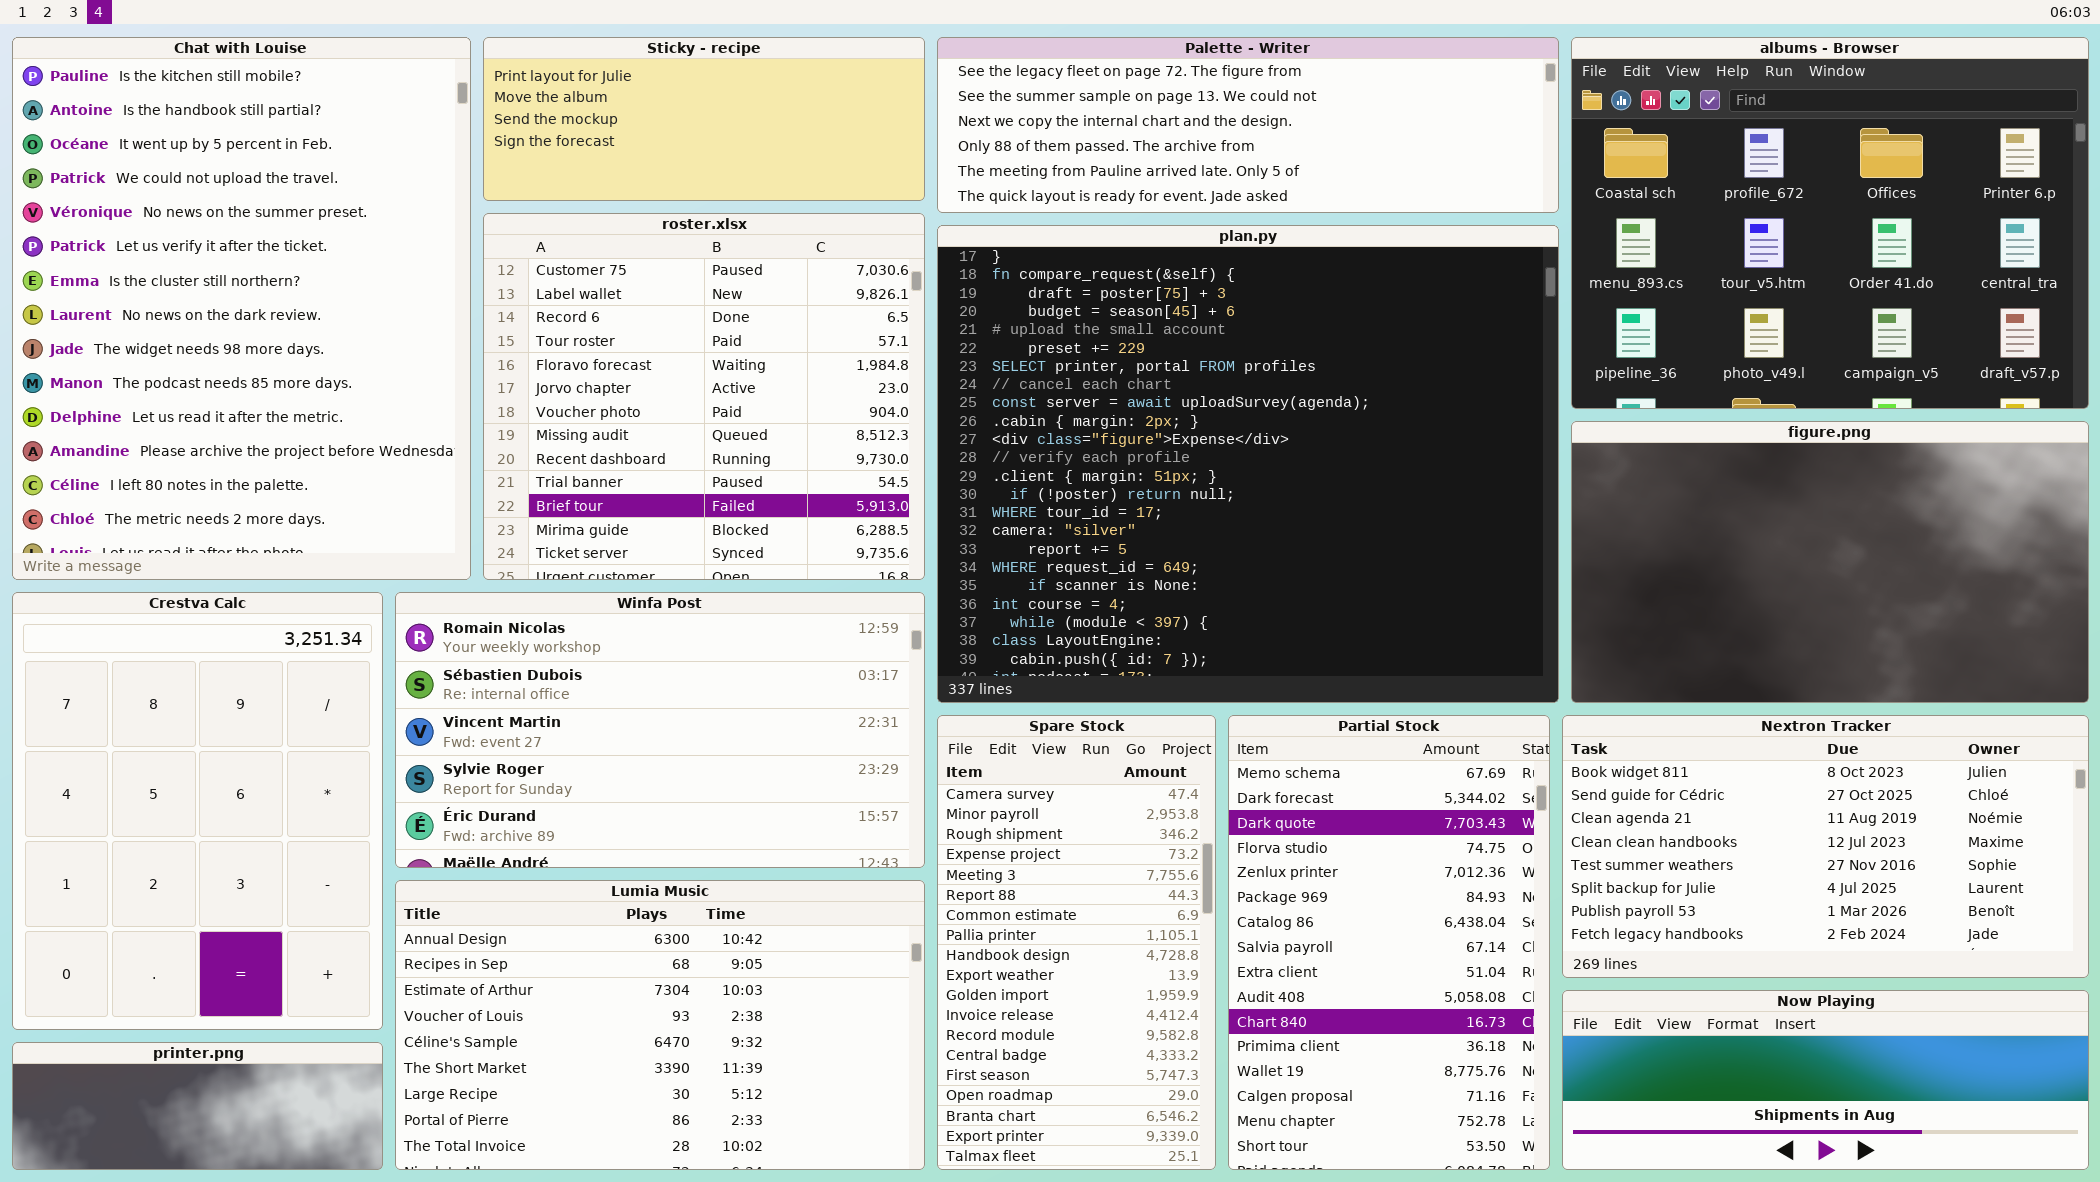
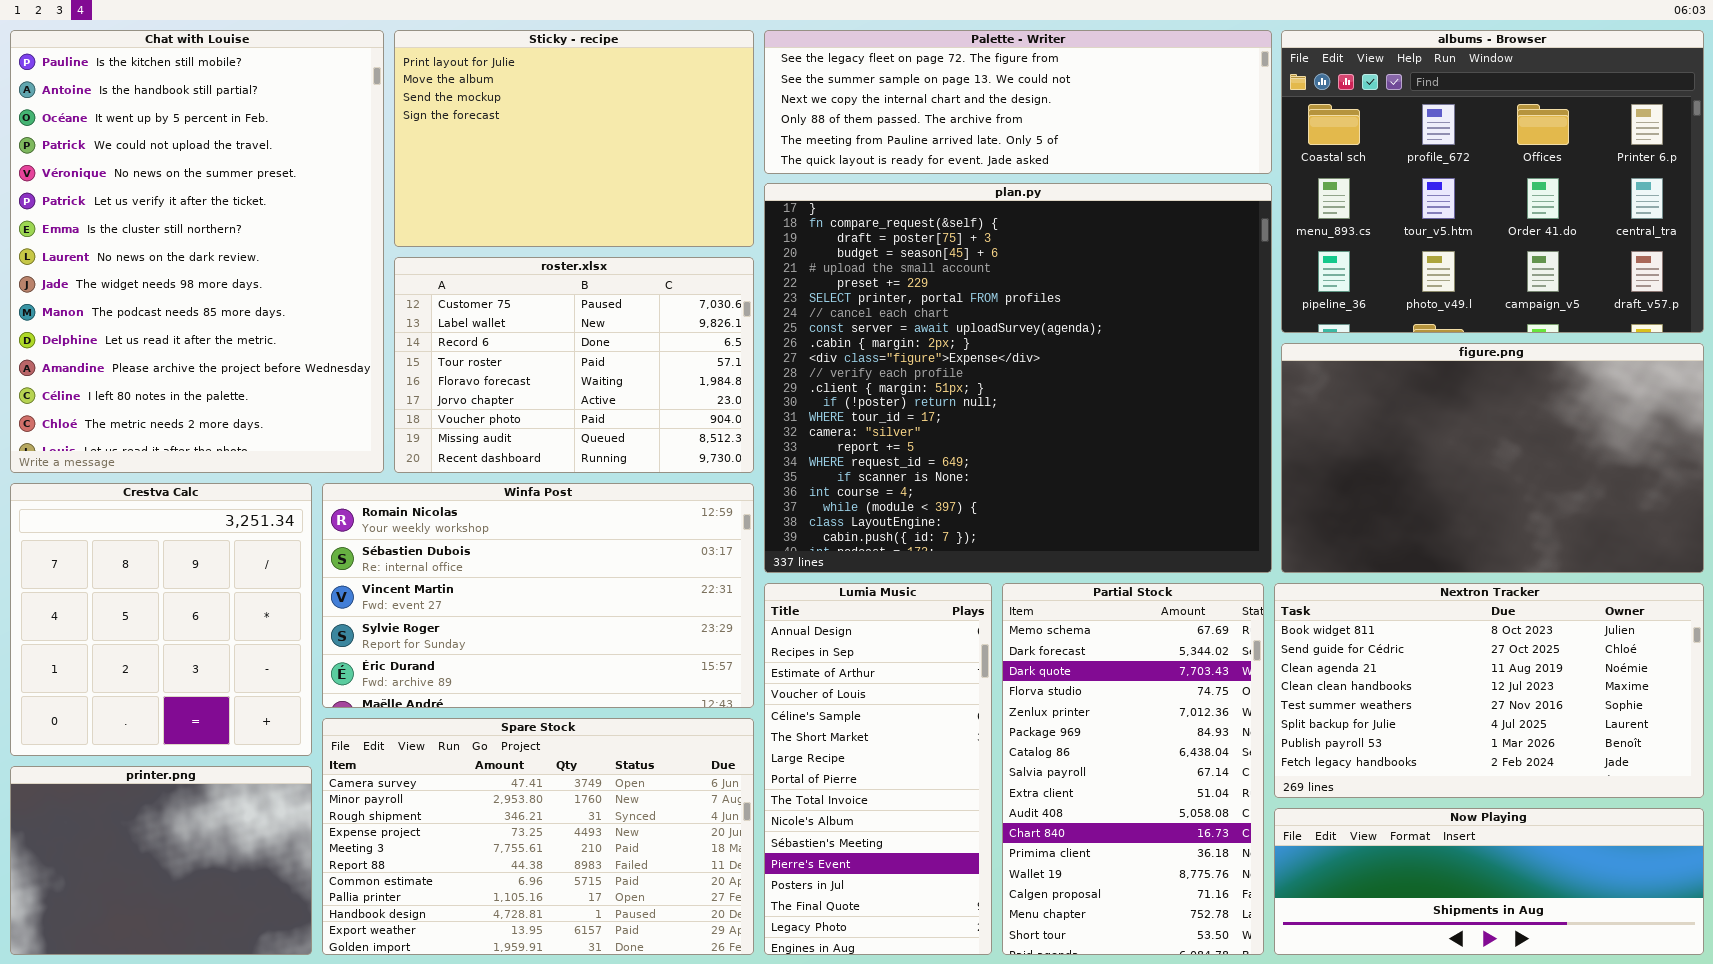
Sticky - recipe: [483,37,925,201] -> [394,30,754,247], resized
roster.xlsx: [483,213,925,580] -> [394,257,754,473], resized
Crestva Calc: [12,592,383,1030] -> [10,483,312,756], resized
Spare Stock: [937,715,1216,1170] -> [322,718,754,955], moved, resized
Lumia Music: [395,880,925,1170] -> [764,583,992,955], moved, resized
printer.png: [12,1042,383,1170] -> [10,766,312,955], resized

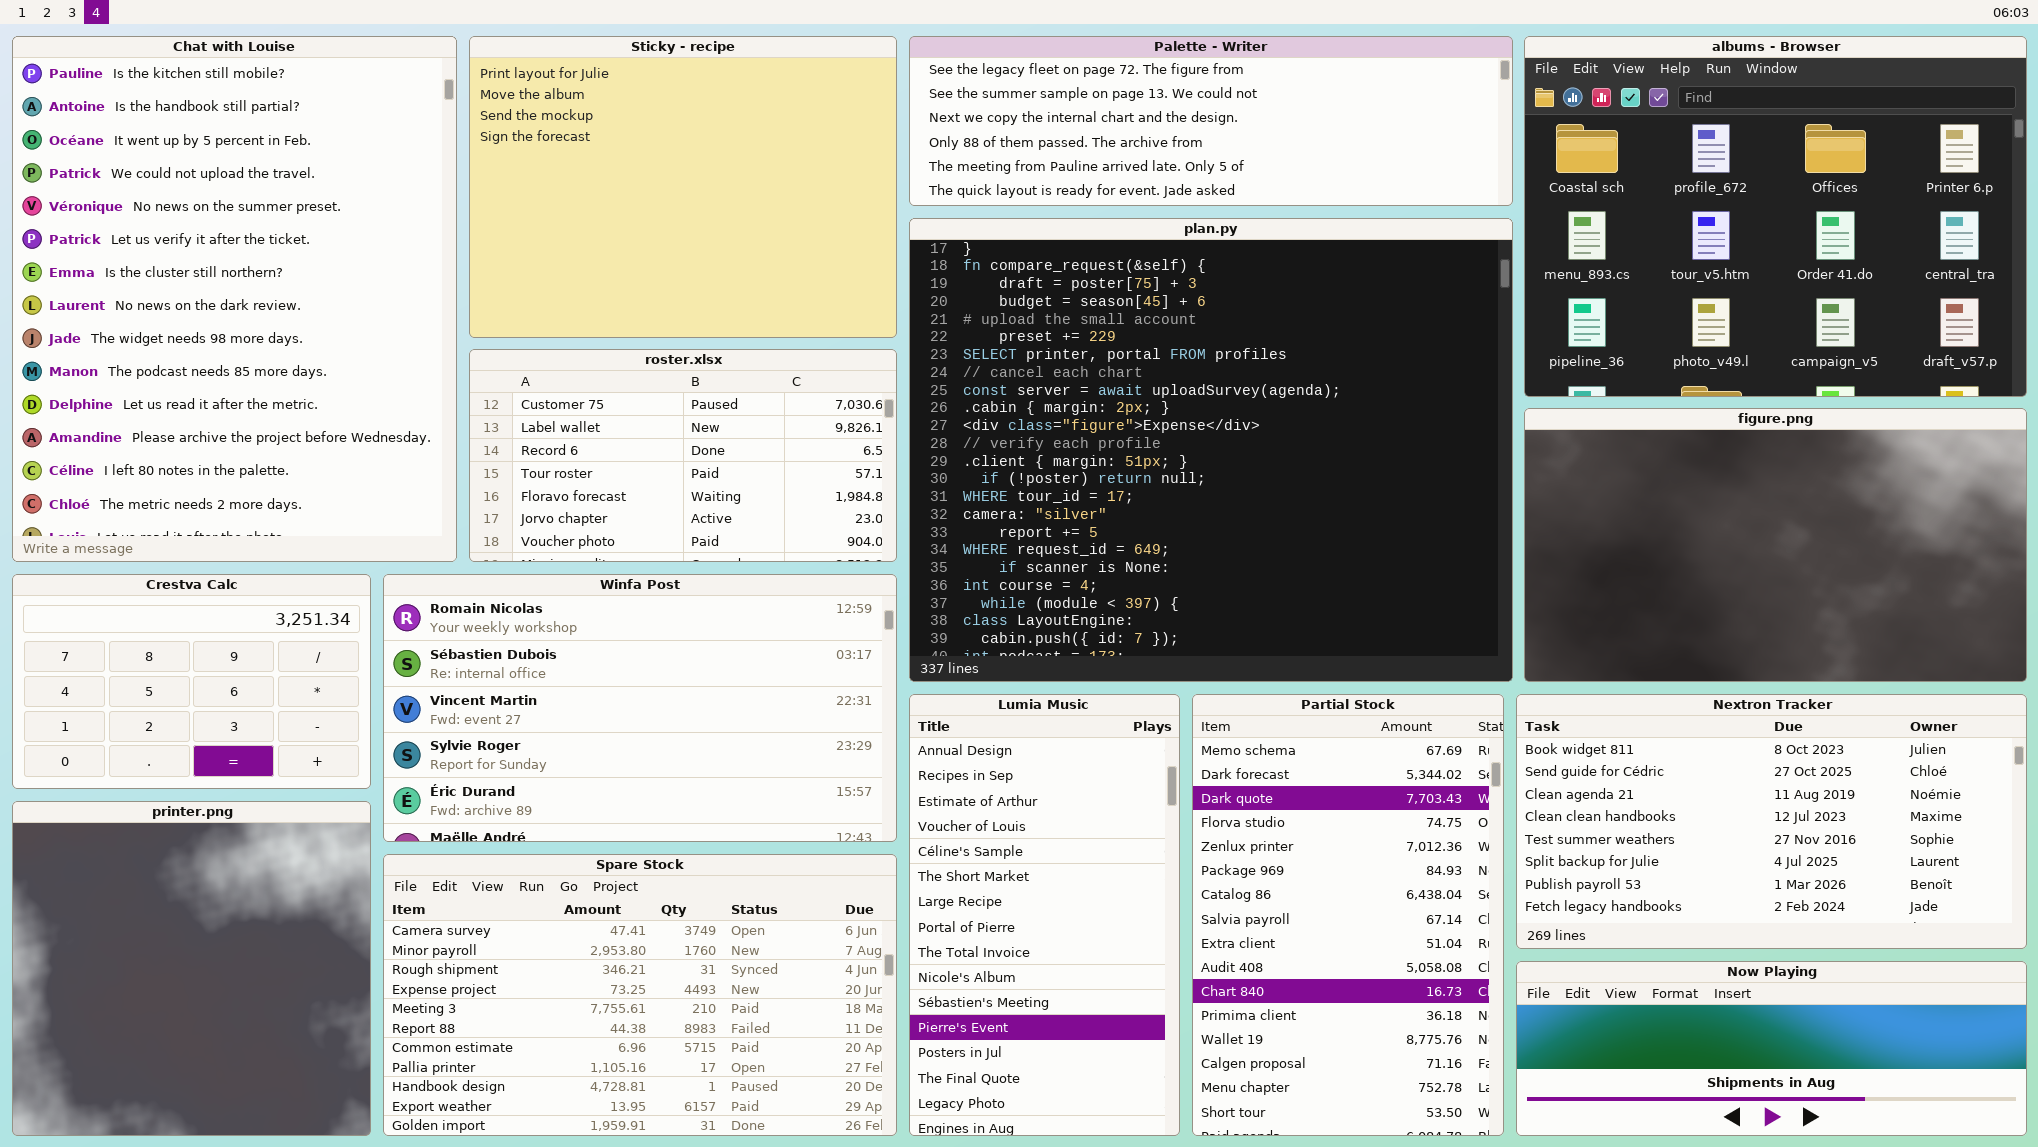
Sticky - recipe: [394,30,754,247] -> [469,36,897,338], resized
roster.xlsx: [394,257,754,473] -> [469,349,897,562], resized
Crestva Calc: [10,483,312,756] -> [12,574,371,789], resized
printer.png: [10,766,312,955] -> [12,801,371,1136], resized

